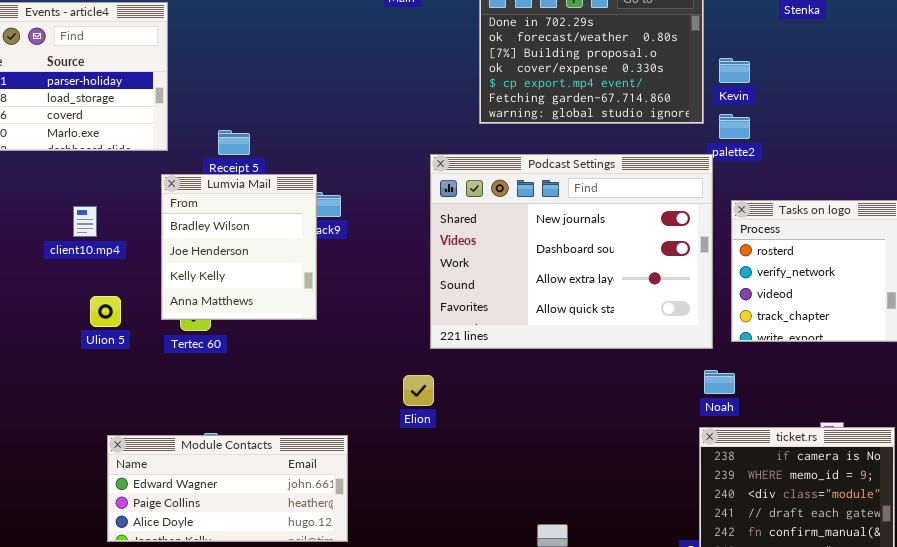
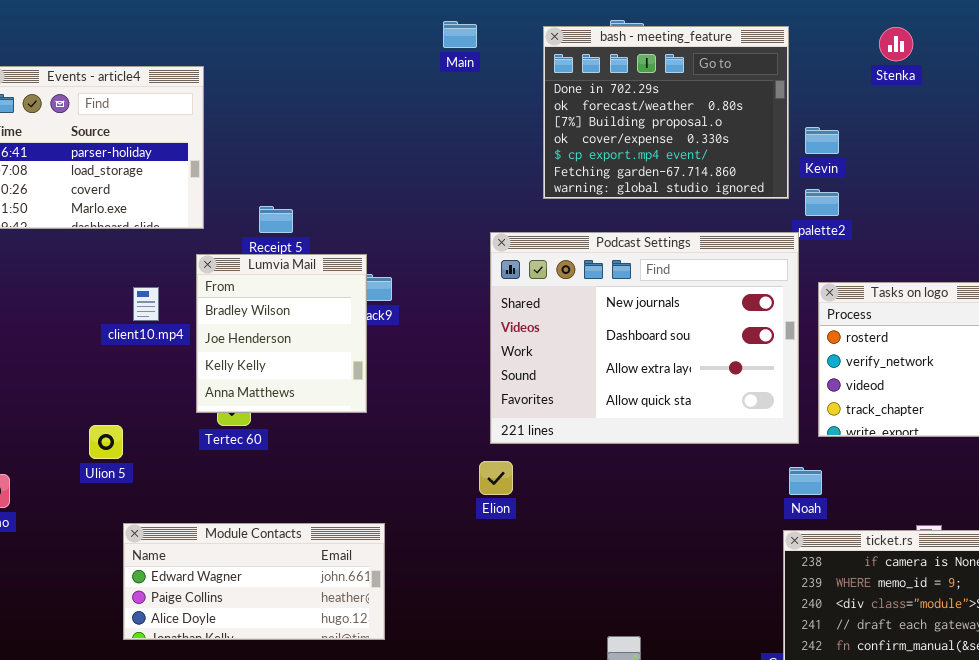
client10.mp4: [73,206,97,237] -> [133,287,159,321], moved
Ulion 5: [90,296,121,327] -> [89,425,123,459], moved
Elion: [403,375,434,406] -> [479,461,513,495], moved
Module Contacts: [107,435,348,542] -> [123,523,385,640], moved

